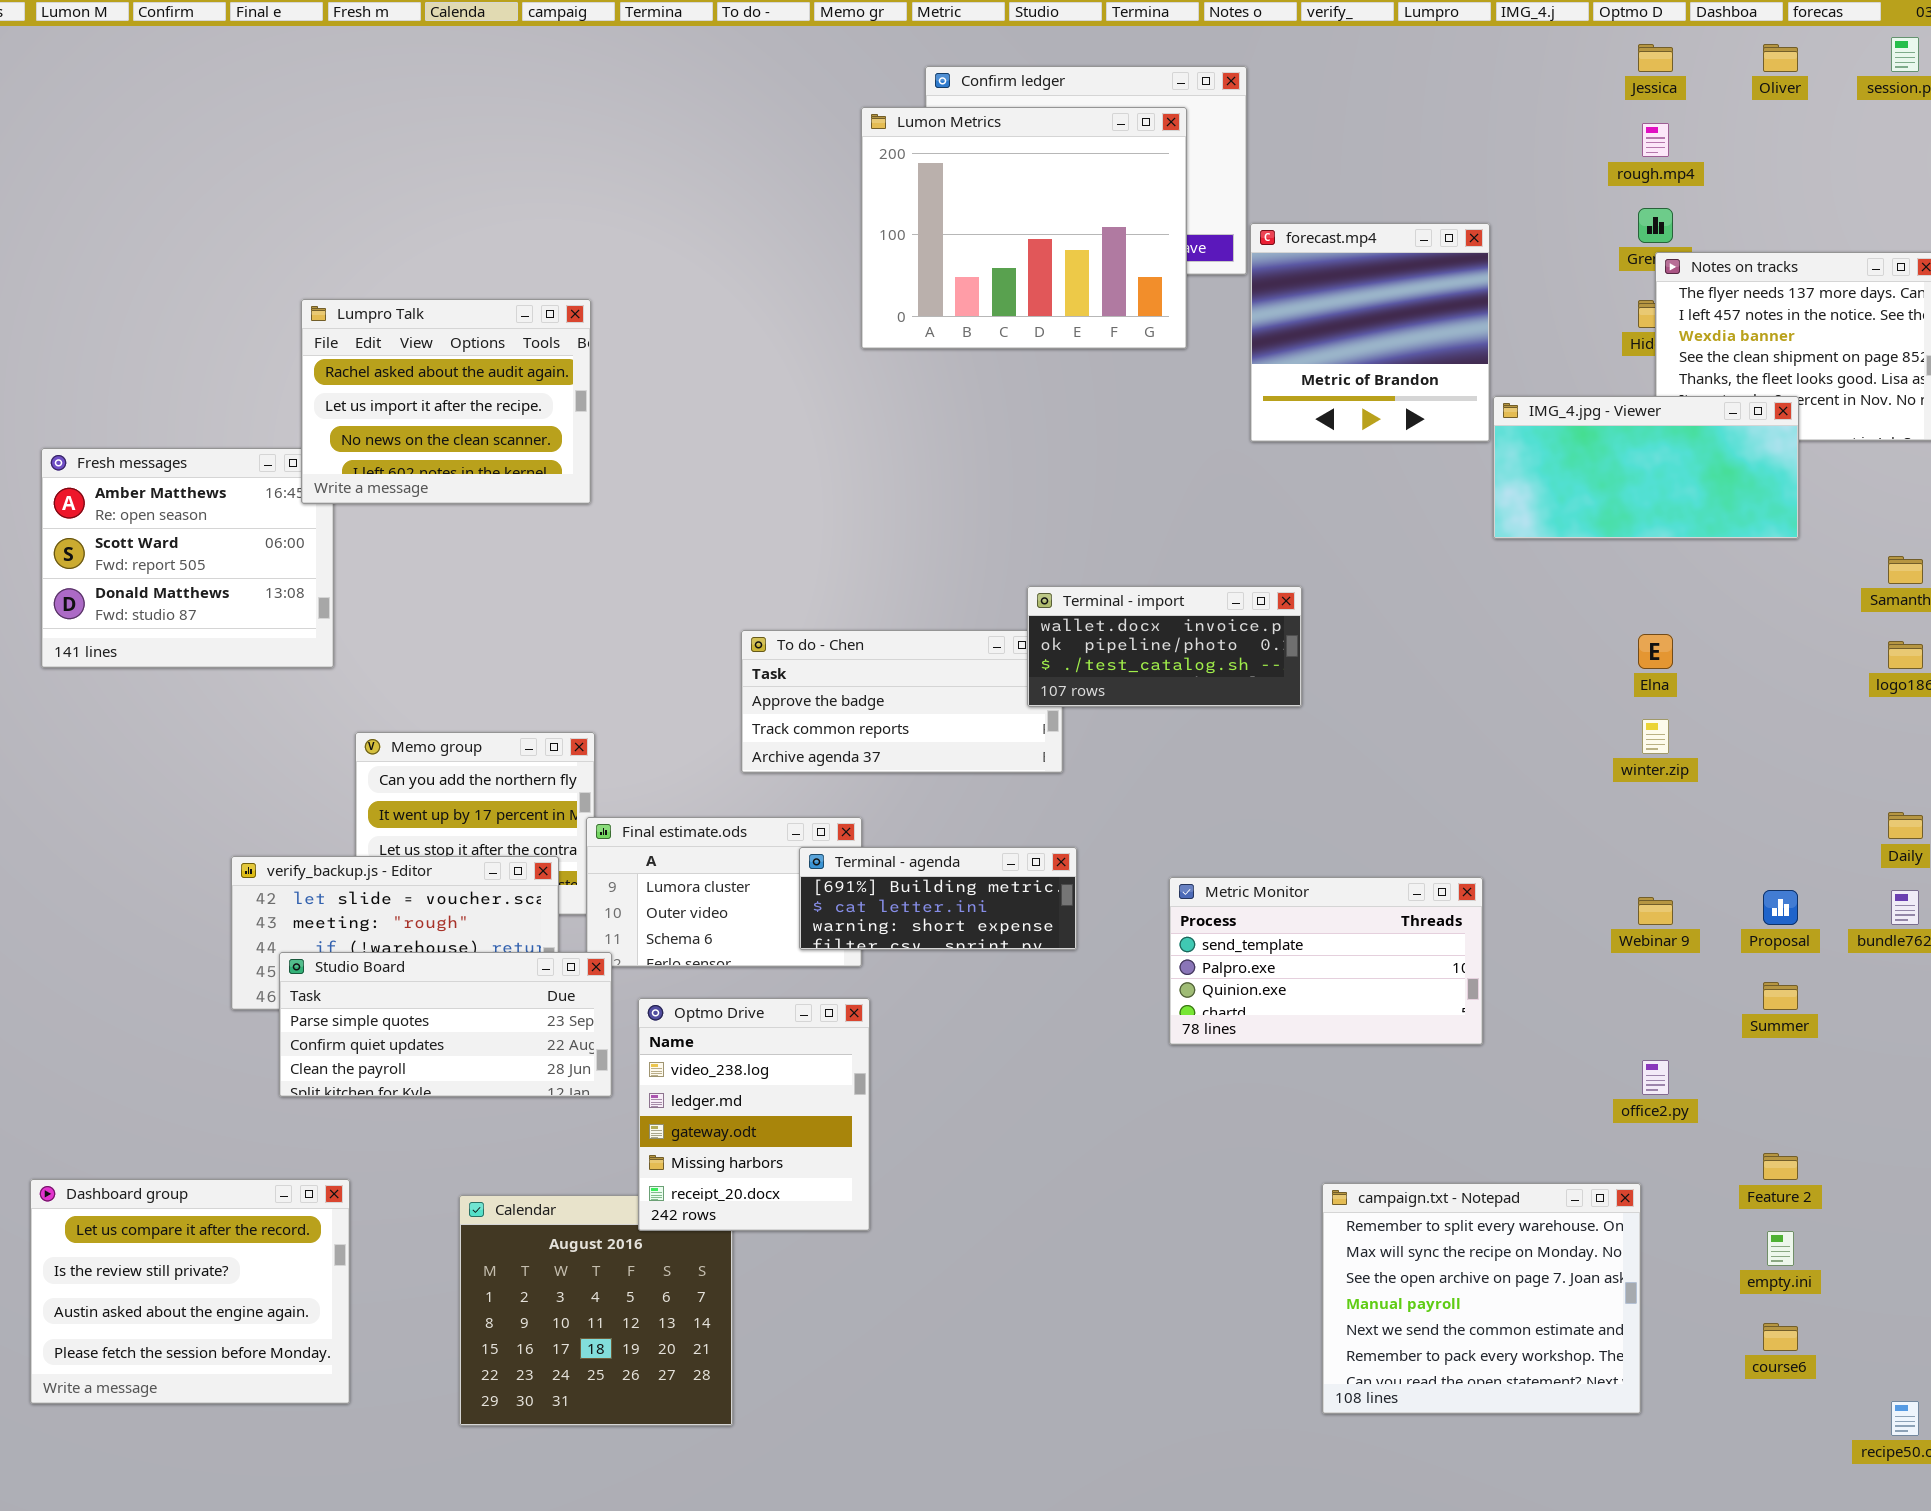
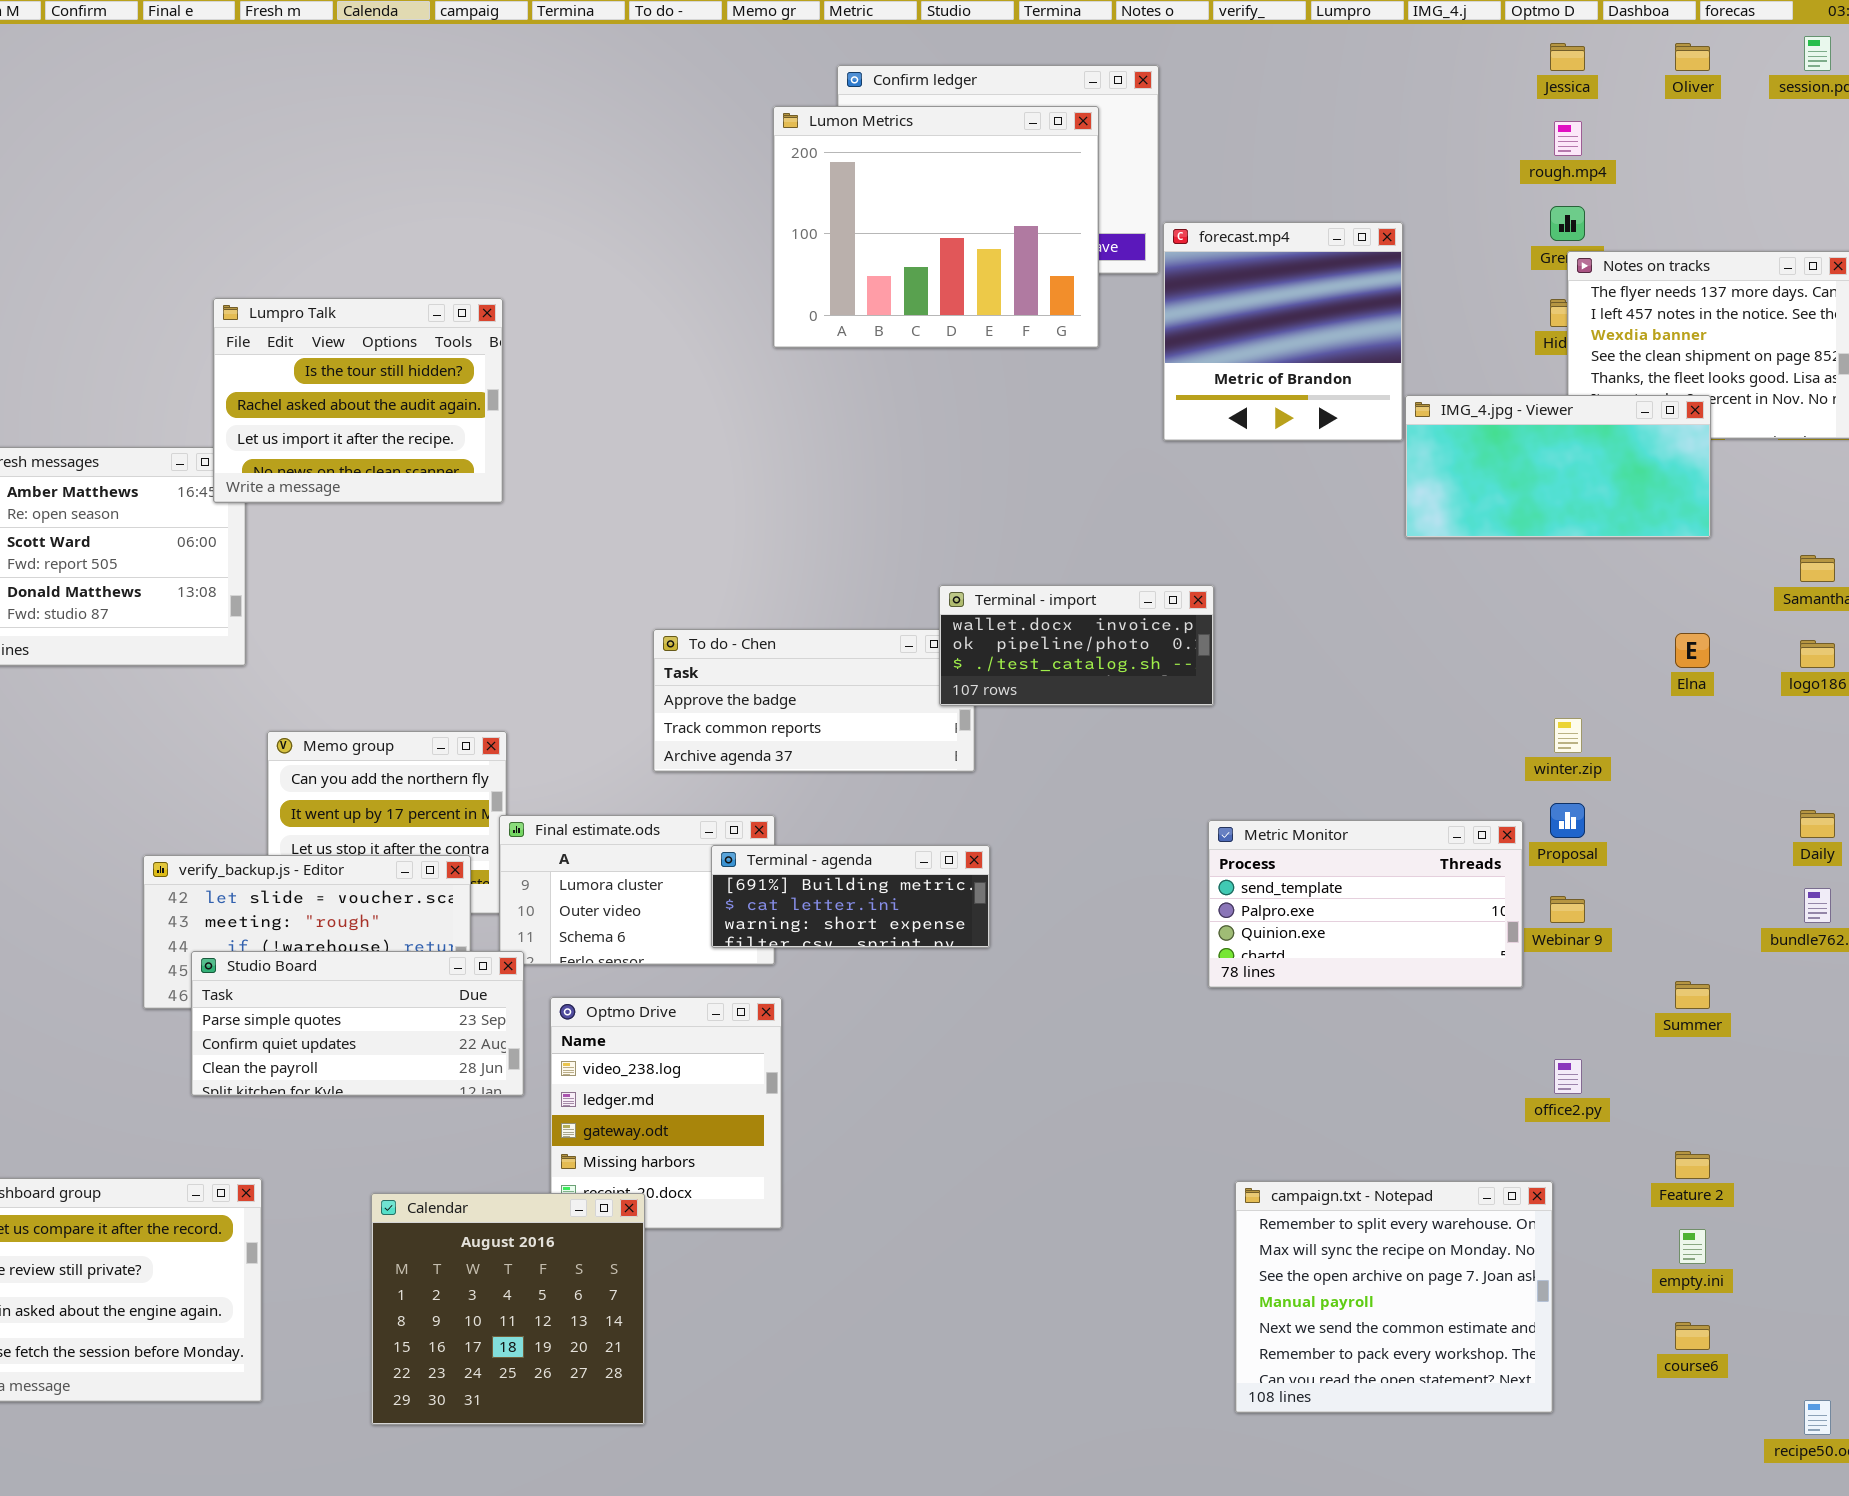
Lumpro Talk: [301,299,591,504] -> [213,298,503,503], scrolled up 1 row
Elna: [1638,634,1673,669] -> [1675,633,1710,668], moved
Metric Monitor: [1169,877,1483,1045] -> [1208,820,1523,988], moved
Proposal: [1763,890,1798,925] -> [1550,803,1585,838], moved
Calendar: [459,1195,733,1426] -> [371,1193,645,1425], raised

